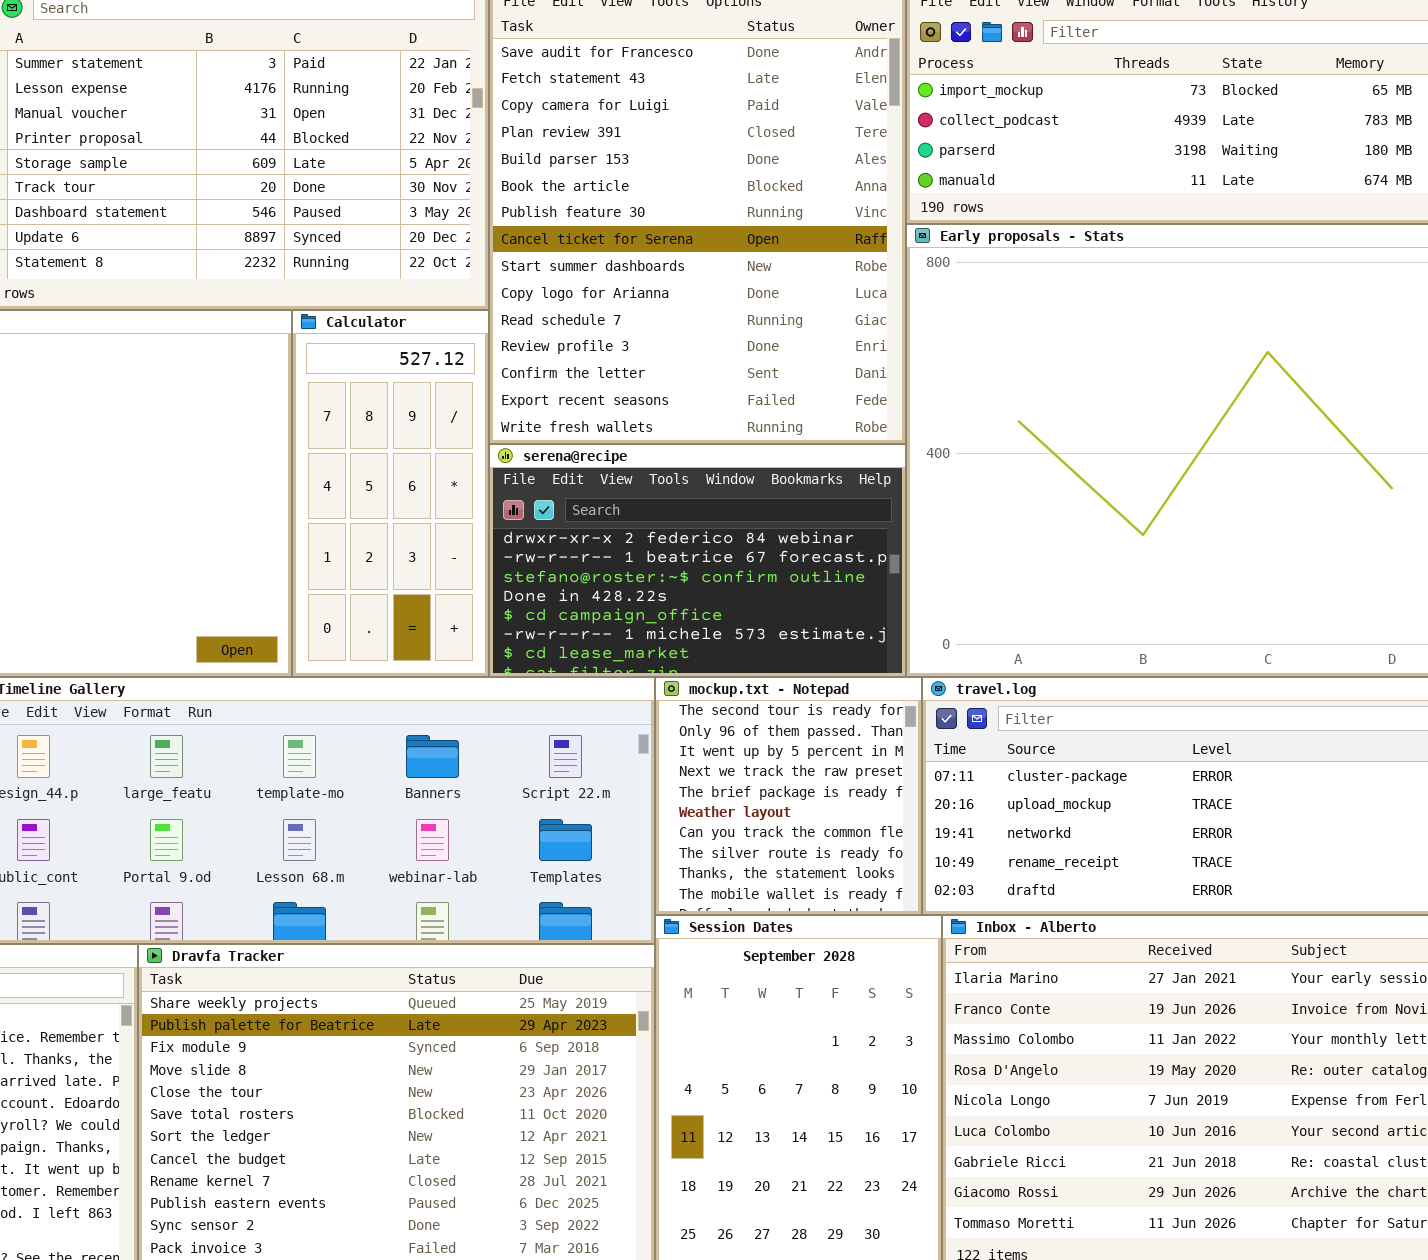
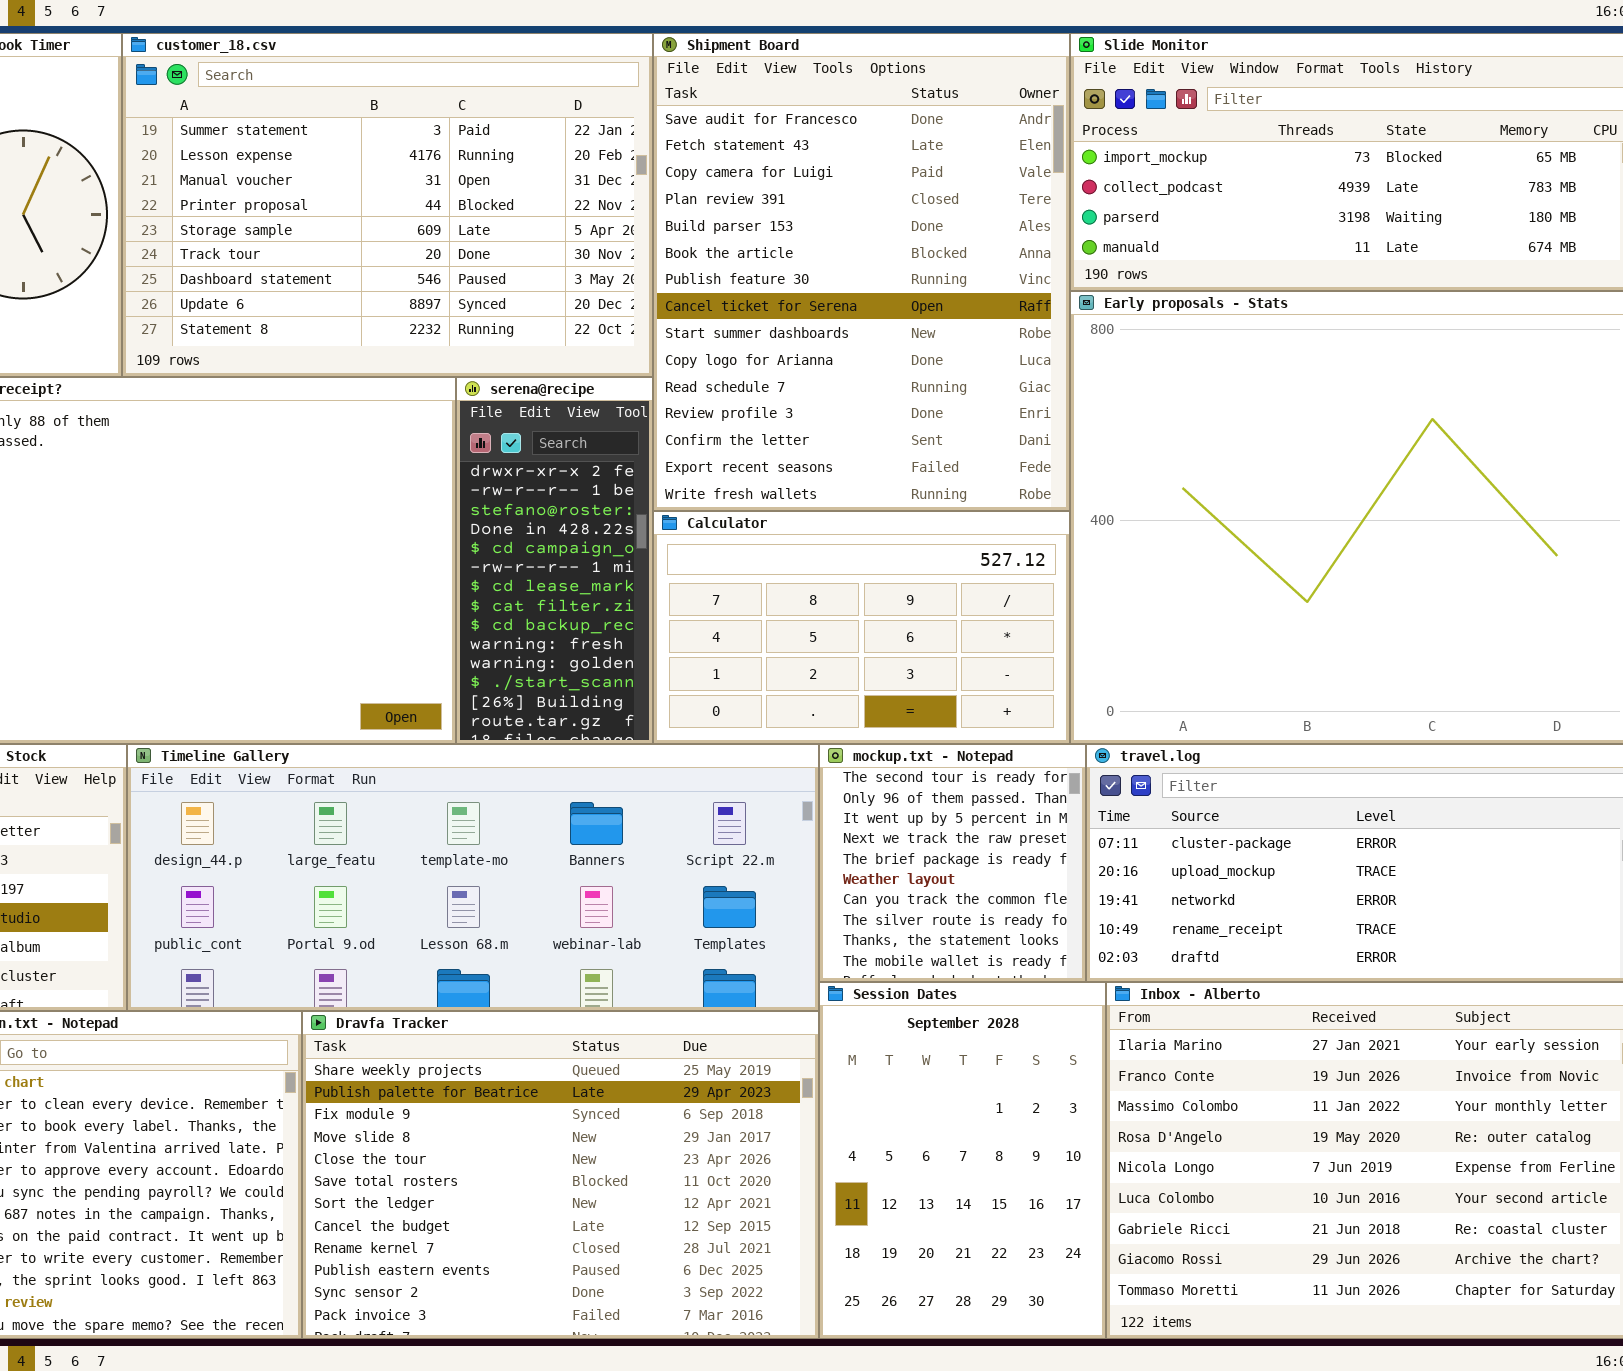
Calculator: [292,310,489,677] -> [653,511,1070,744], moved, resized
serena@recipe: [489,444,906,677] -> [456,377,653,744], moved, resized

